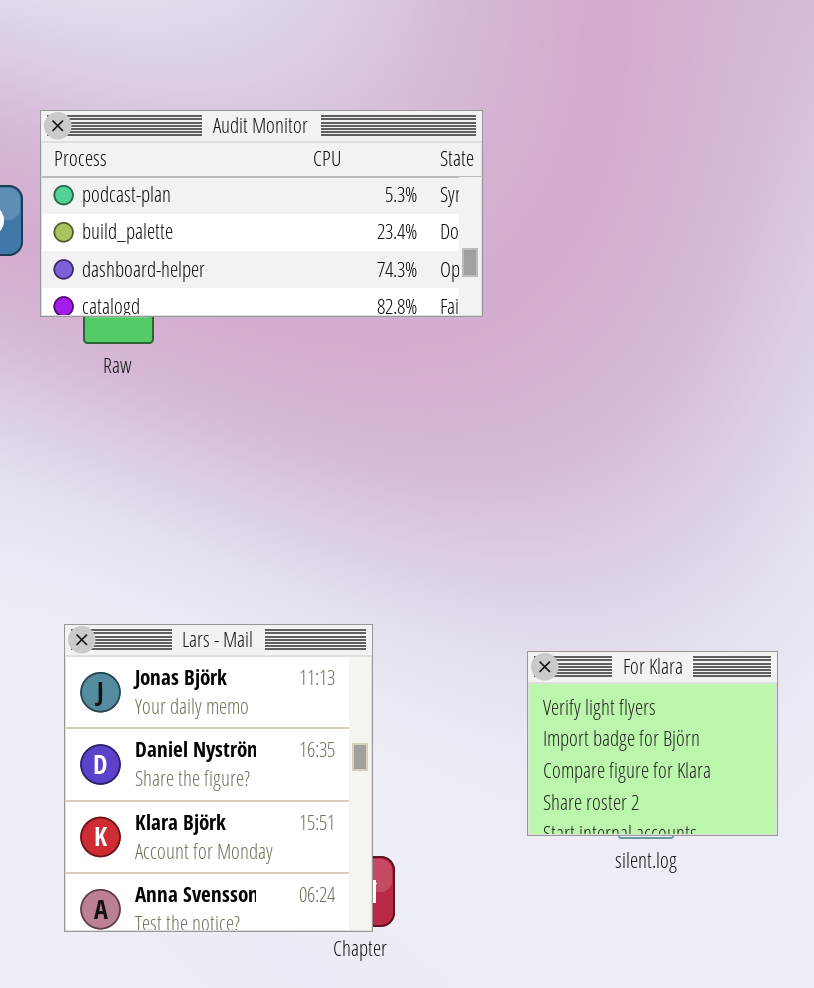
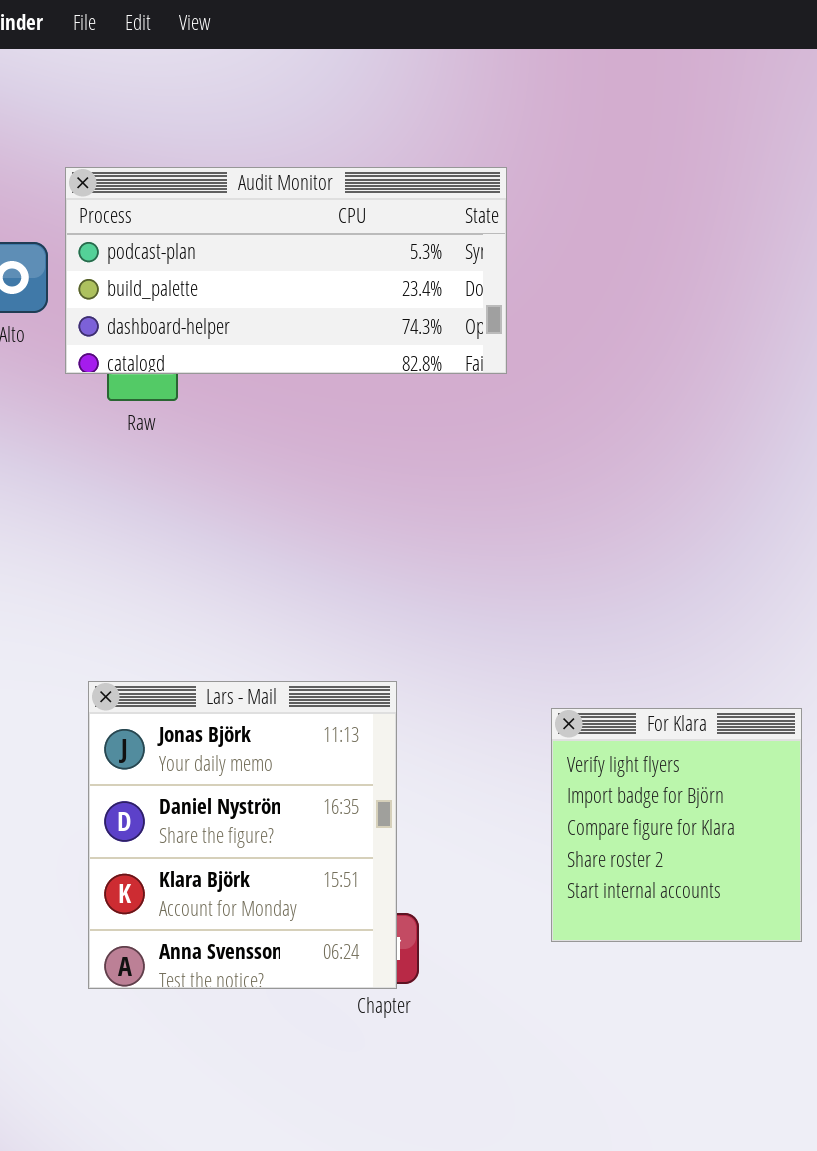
For Klara: [527,651,778,836] -> [551,708,802,942], resized

